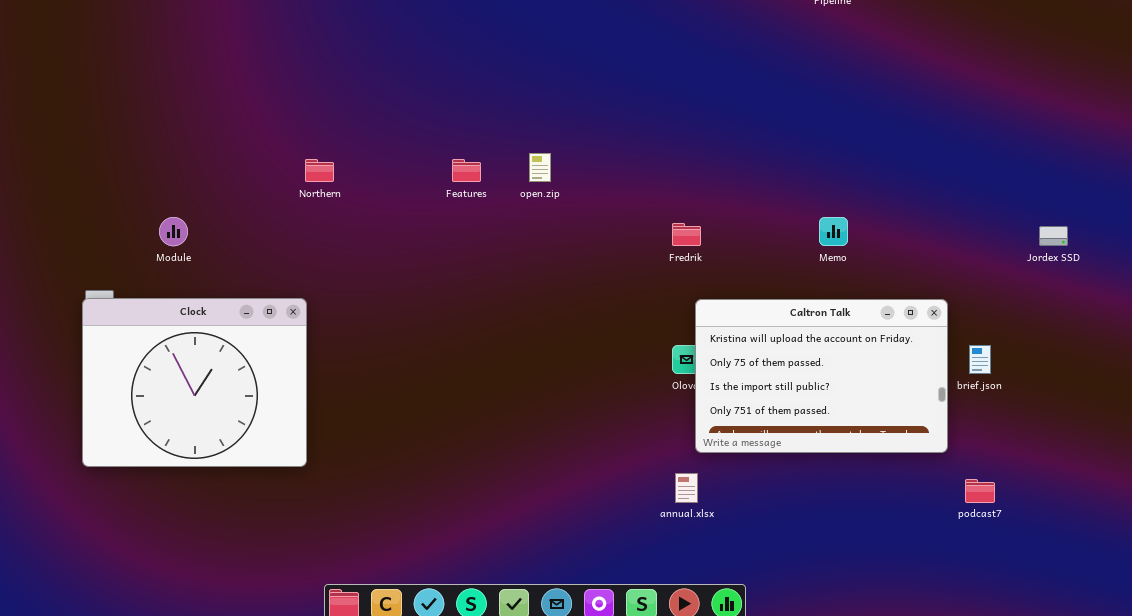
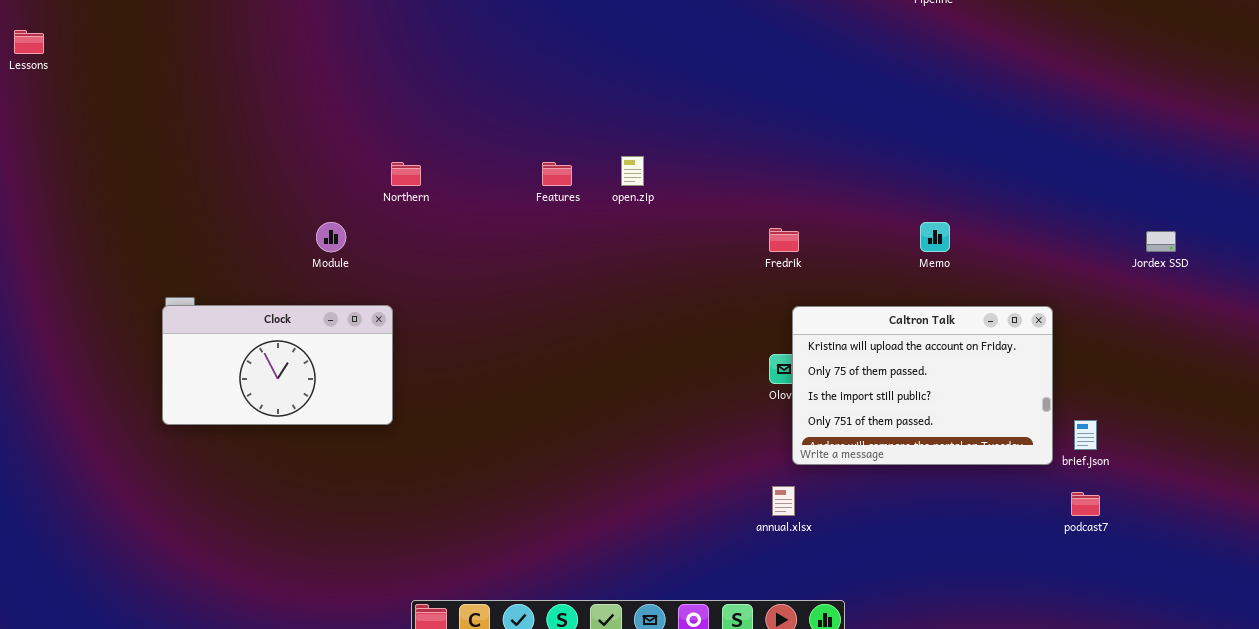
Module: [159,217,188,246] -> [316,222,346,252], moved
Clock: [82,298,307,467] -> [162,305,393,425], resized
brief.json: [969,345,991,374] -> [1074,420,1097,450], moved

